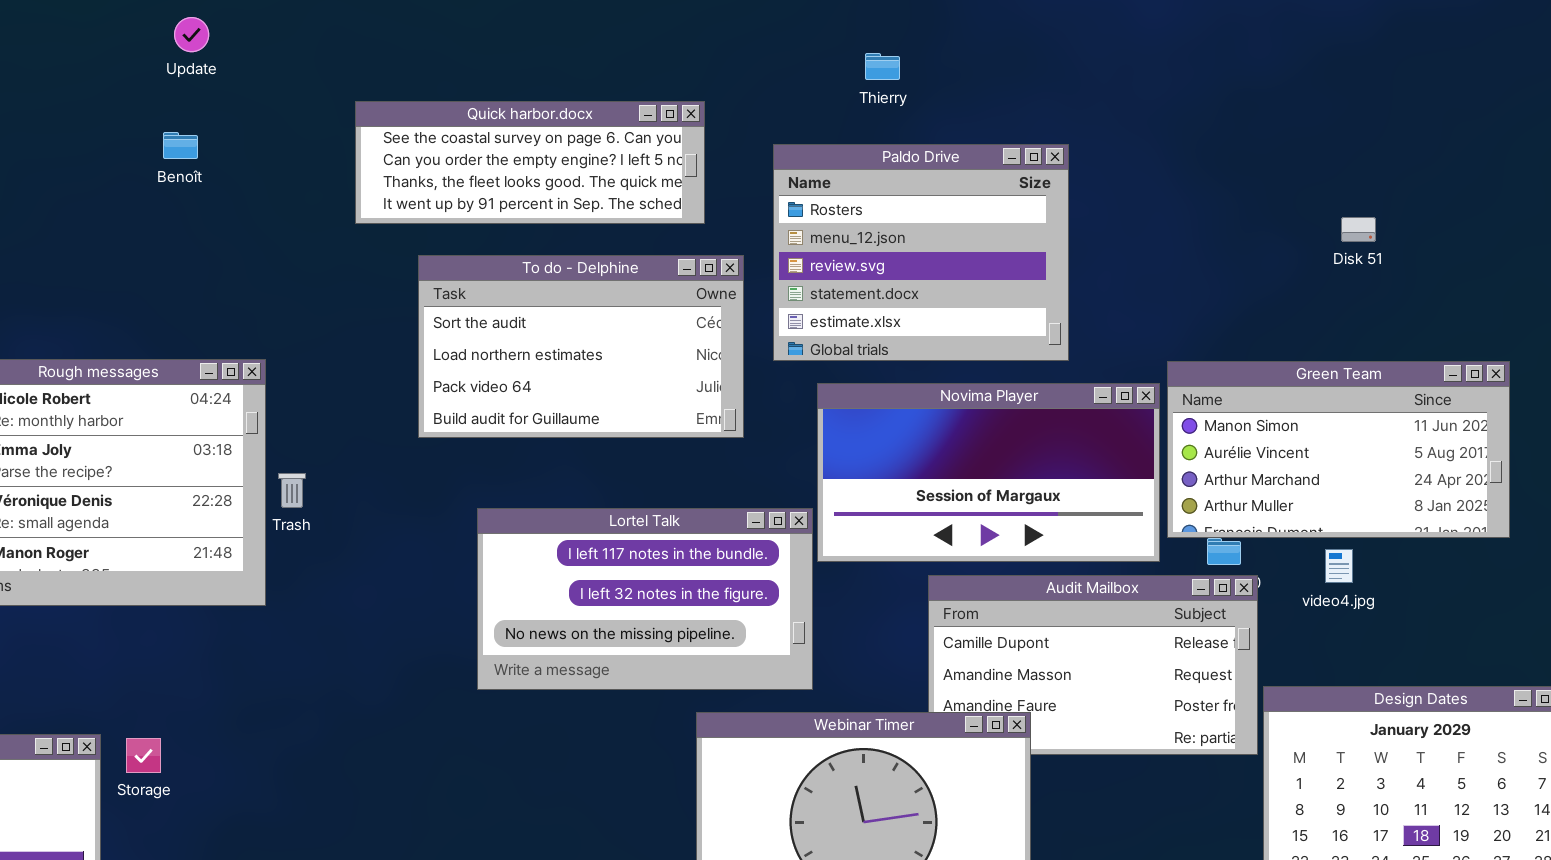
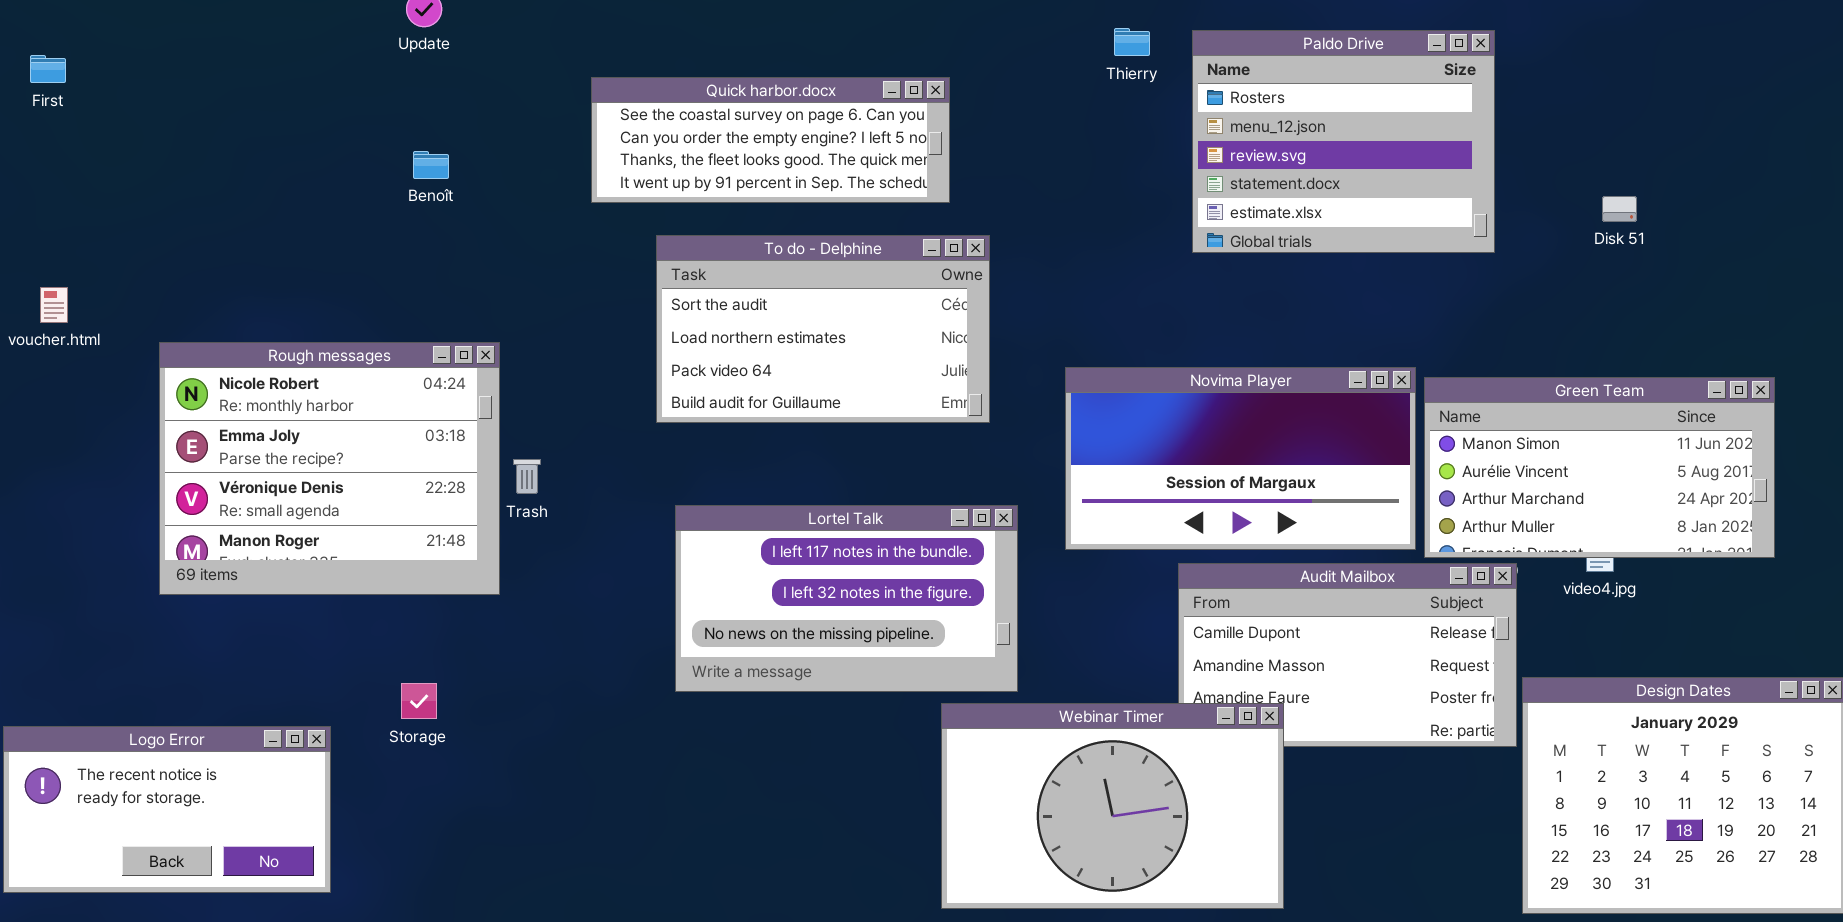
Benoît: [163,132,198,159] -> [413,151,449,179], moved
Paldo Drive: [773,144,1069,361] -> [1192,30,1495,253], moved
Green Team: [1167,361,1510,538] -> [1424,377,1775,558], moved
Lortel Talk: [477,508,813,690] -> [675,505,1018,692], moved
Storage: [126,738,161,773] -> [401,683,437,719], moved

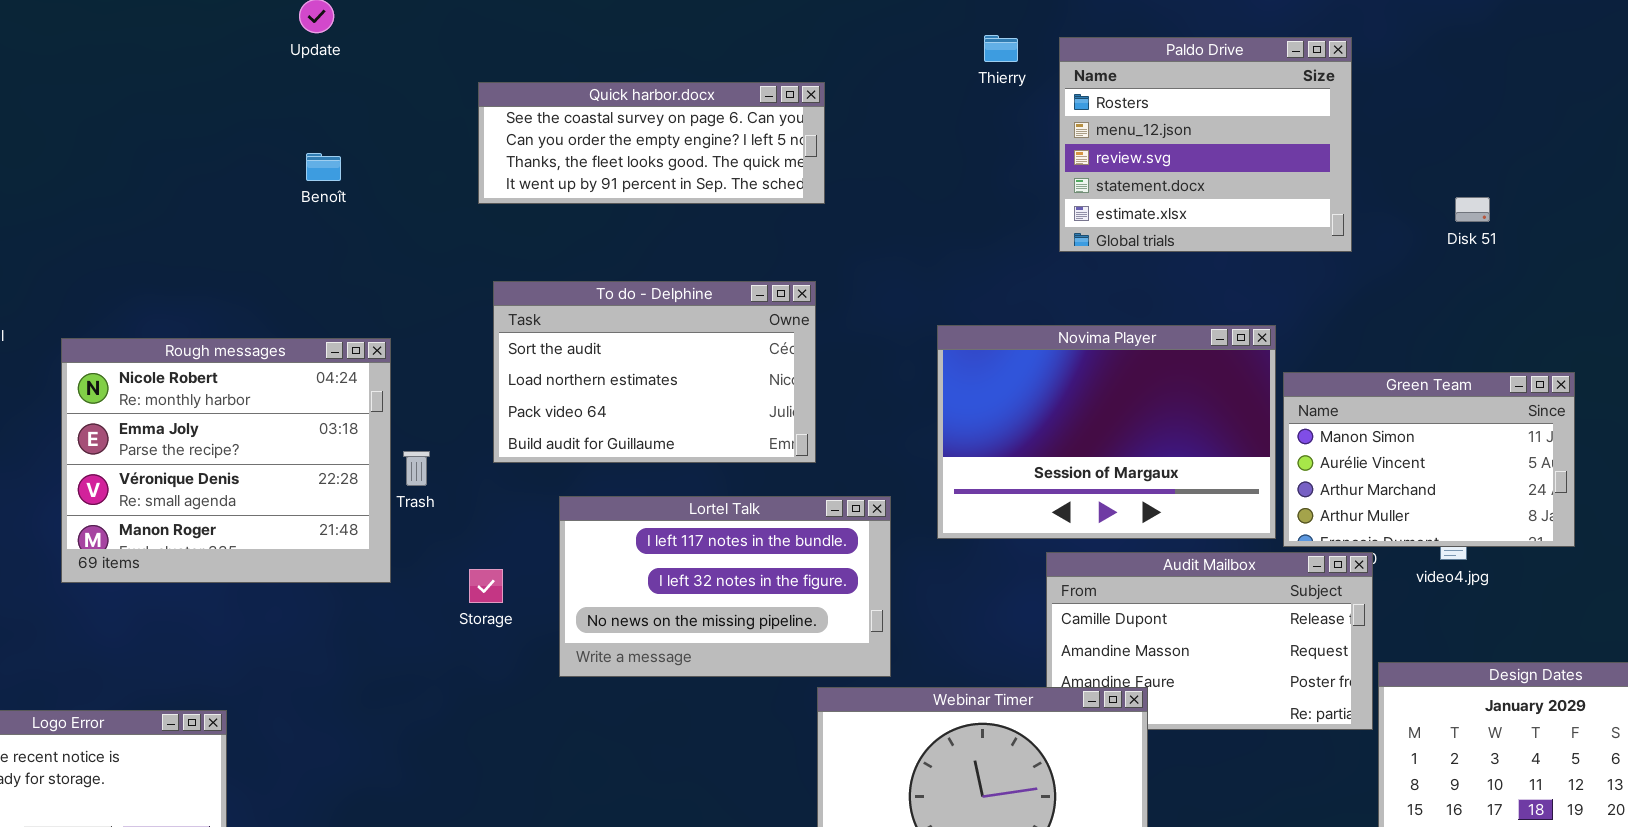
To do - Delphine: [656,235,990,423] -> [493,281,816,463], moved
Novima Player: [1065,367,1416,550] -> [937,325,1276,539], resized
Green Team: [1424,377,1775,558] -> [1283,372,1575,547], resized
Storage: [401,683,437,719] -> [469,569,503,603], moved

